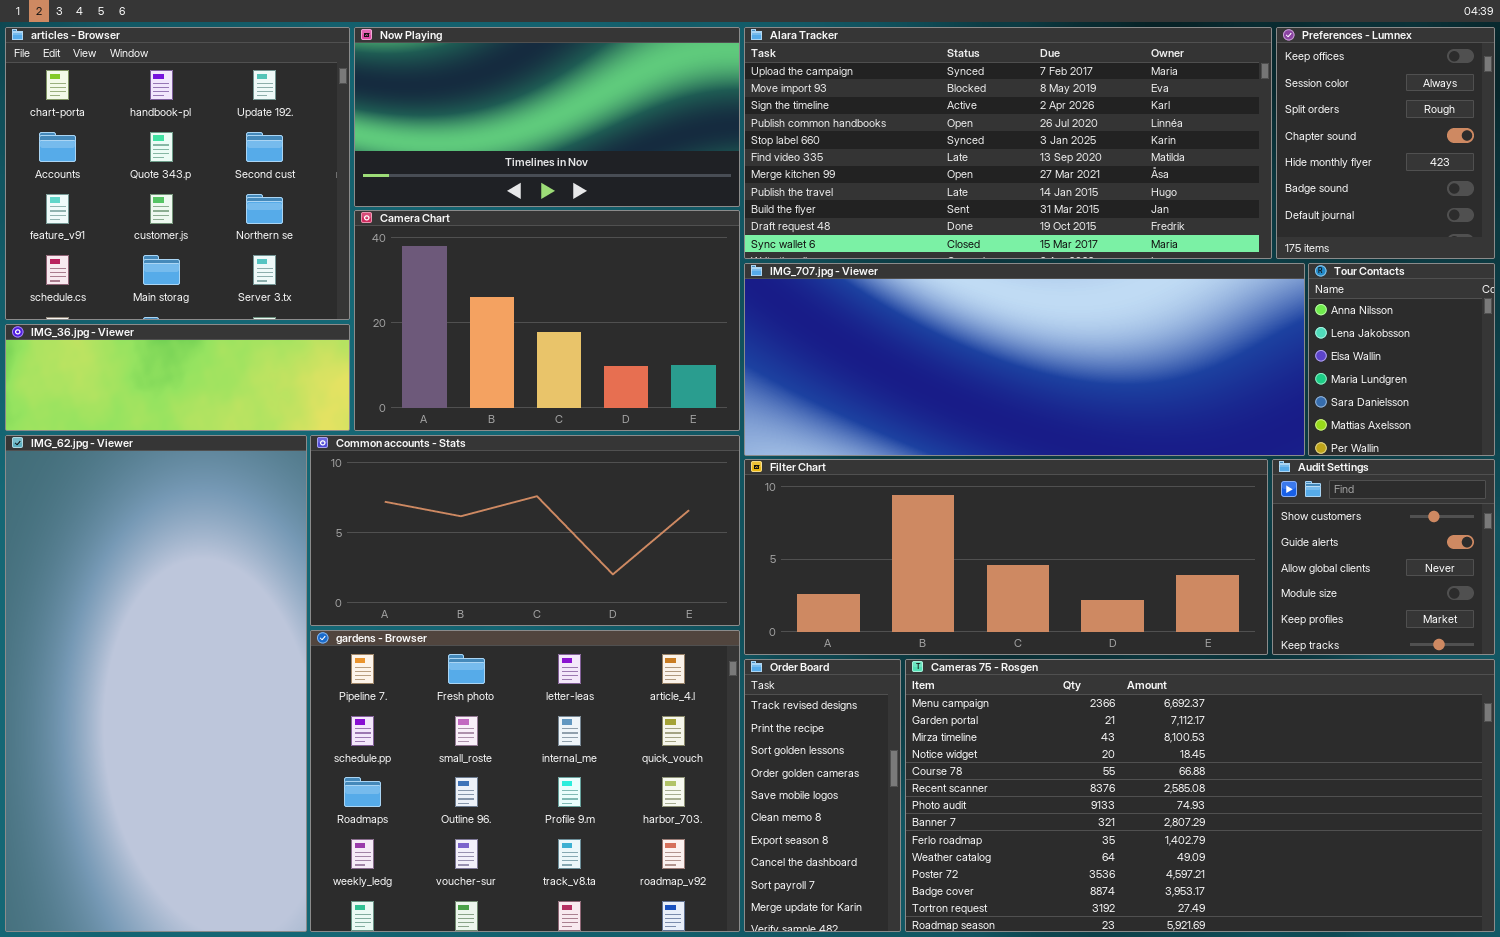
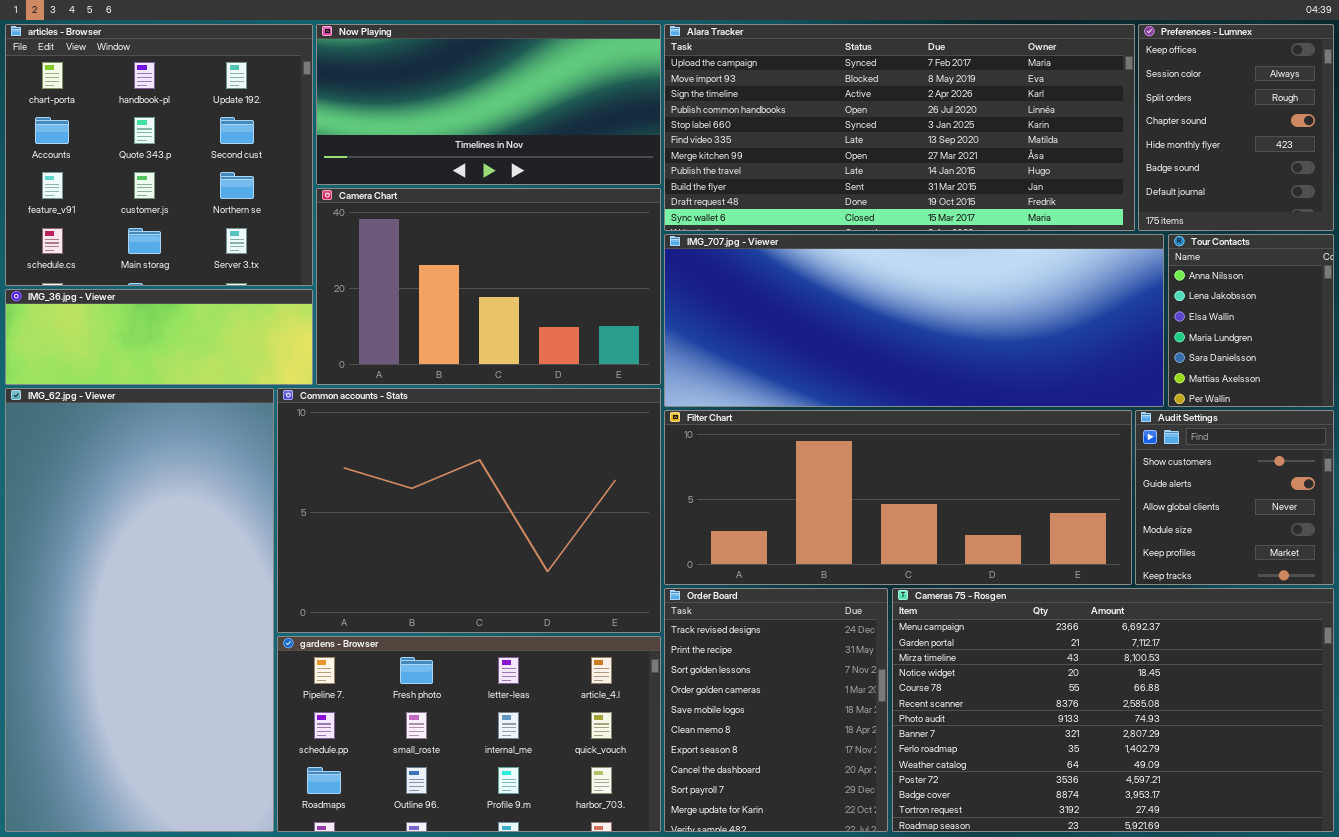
Common accounts - Stats: [310,435,740,626] -> [277,388,661,633], resized
gardens - Browser: [310,630,740,932] -> [277,636,661,832], resized
Order Board: [744,659,901,932] -> [664,588,888,832], resized
Cameras 75 - Rosgen: [905,659,1495,932] -> [892,588,1334,832], resized

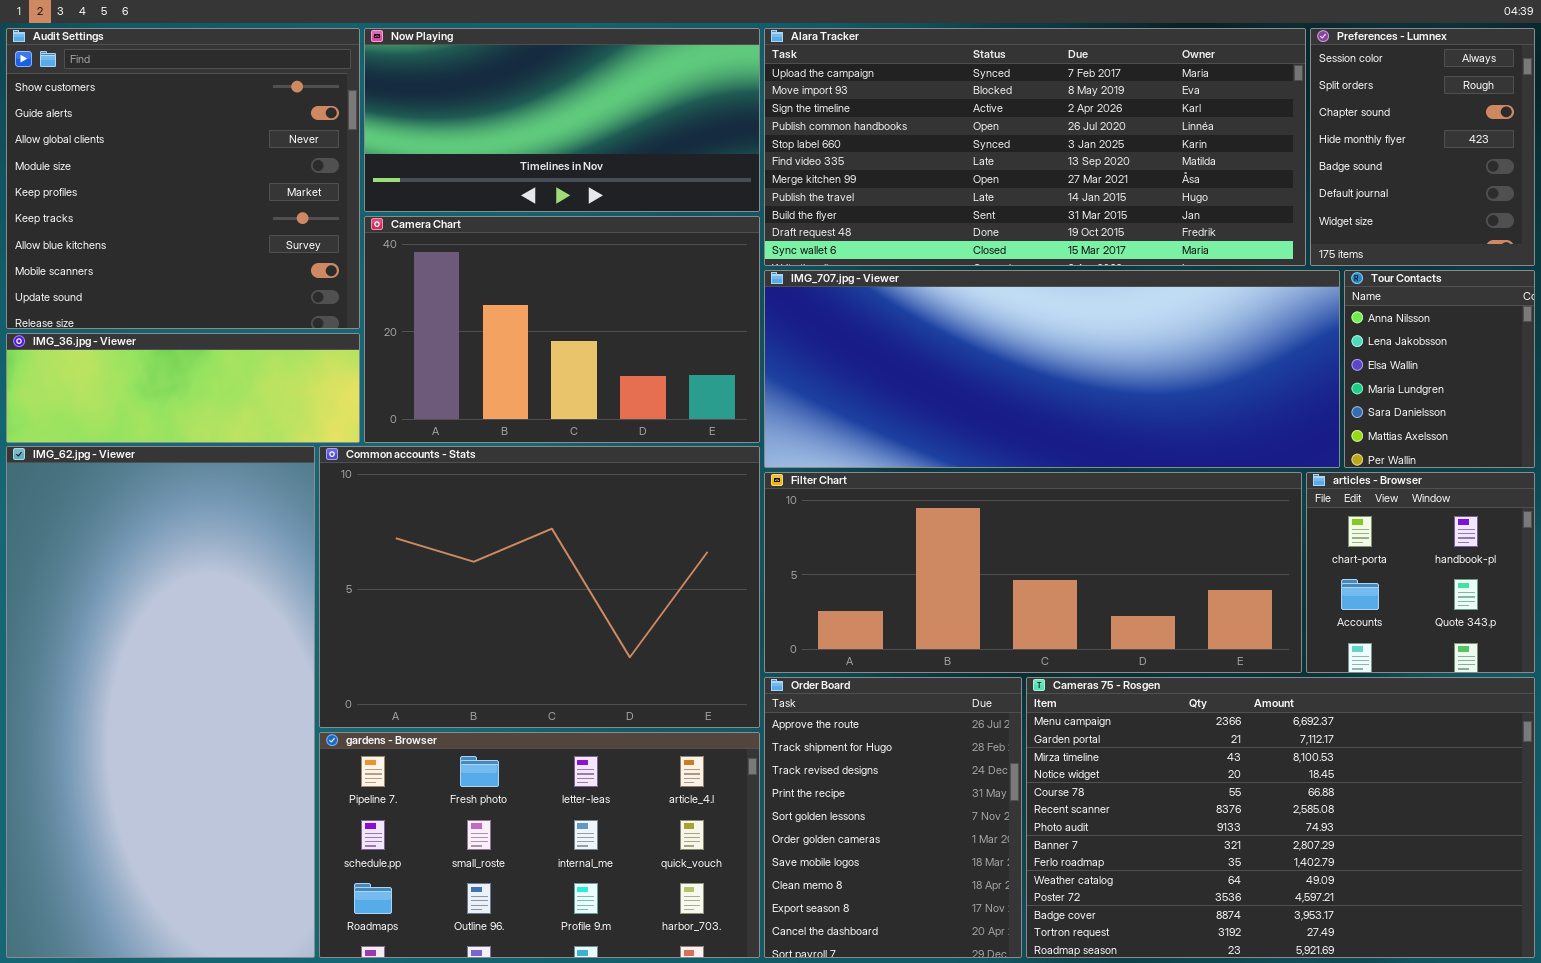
articles - Browser: [5,24,313,286] -> [1306,472,1535,673], moved, resized
Preferences - Lumnex: [1138,24,1334,231] -> [1310,28,1535,266], scrolled down 1 row
Audit Settings: [1135,410,1334,585] -> [6,28,360,329], moved, resized
Order Board: [664,588,888,832] -> [764,677,1022,958], scrolled up 2 rows

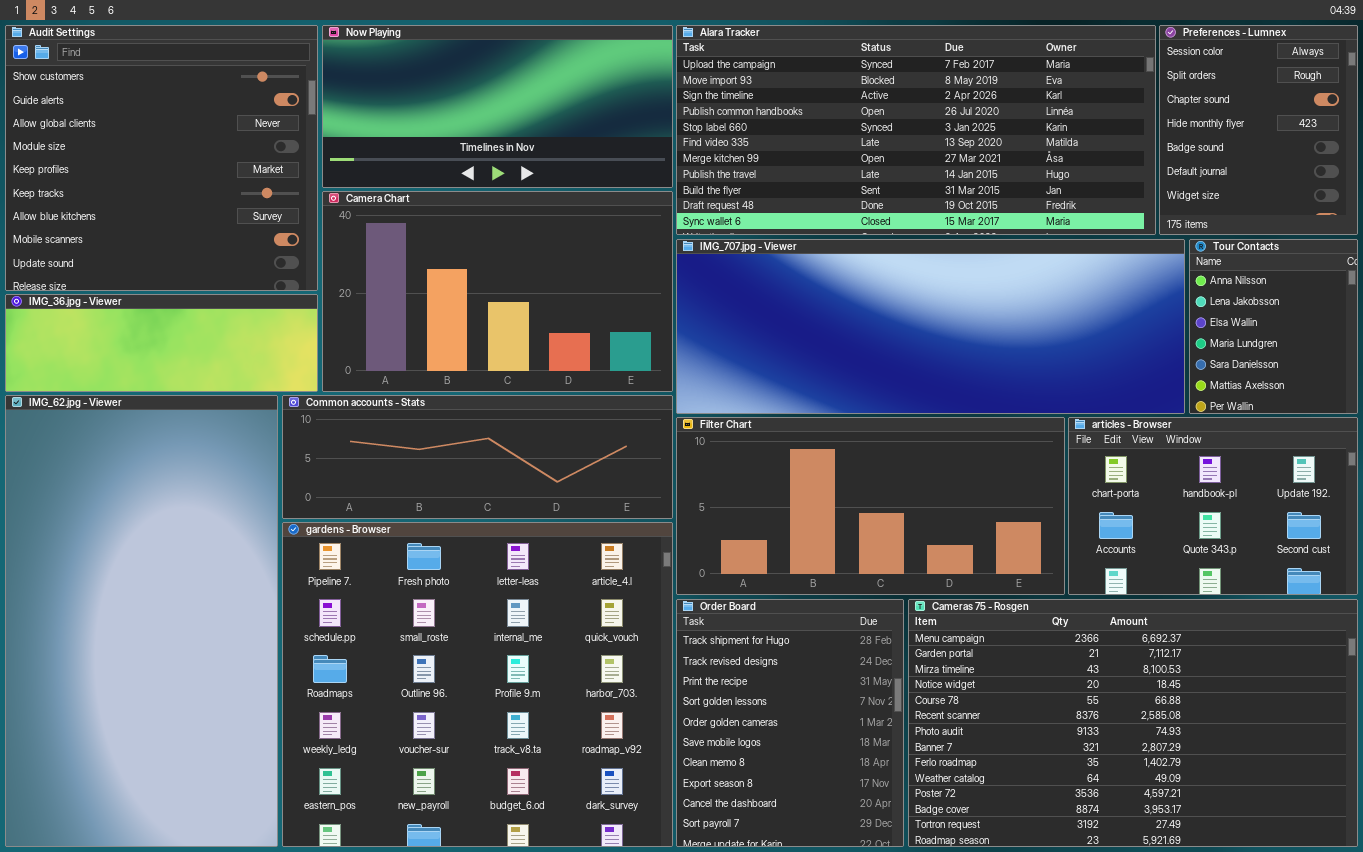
Common accounts - Stats: [319,446,760,728] -> [282,395,673,519], resized
Filter Chart: [764,472,1302,673] -> [676,417,1065,595], resized
articles - Browser: [1306,472,1535,673] -> [1068,417,1358,595], resized
Order Board: [764,677,1022,958] -> [676,599,904,847], scrolled down 1 row
gardens - Browser: [319,732,760,958] -> [282,522,673,847], resized

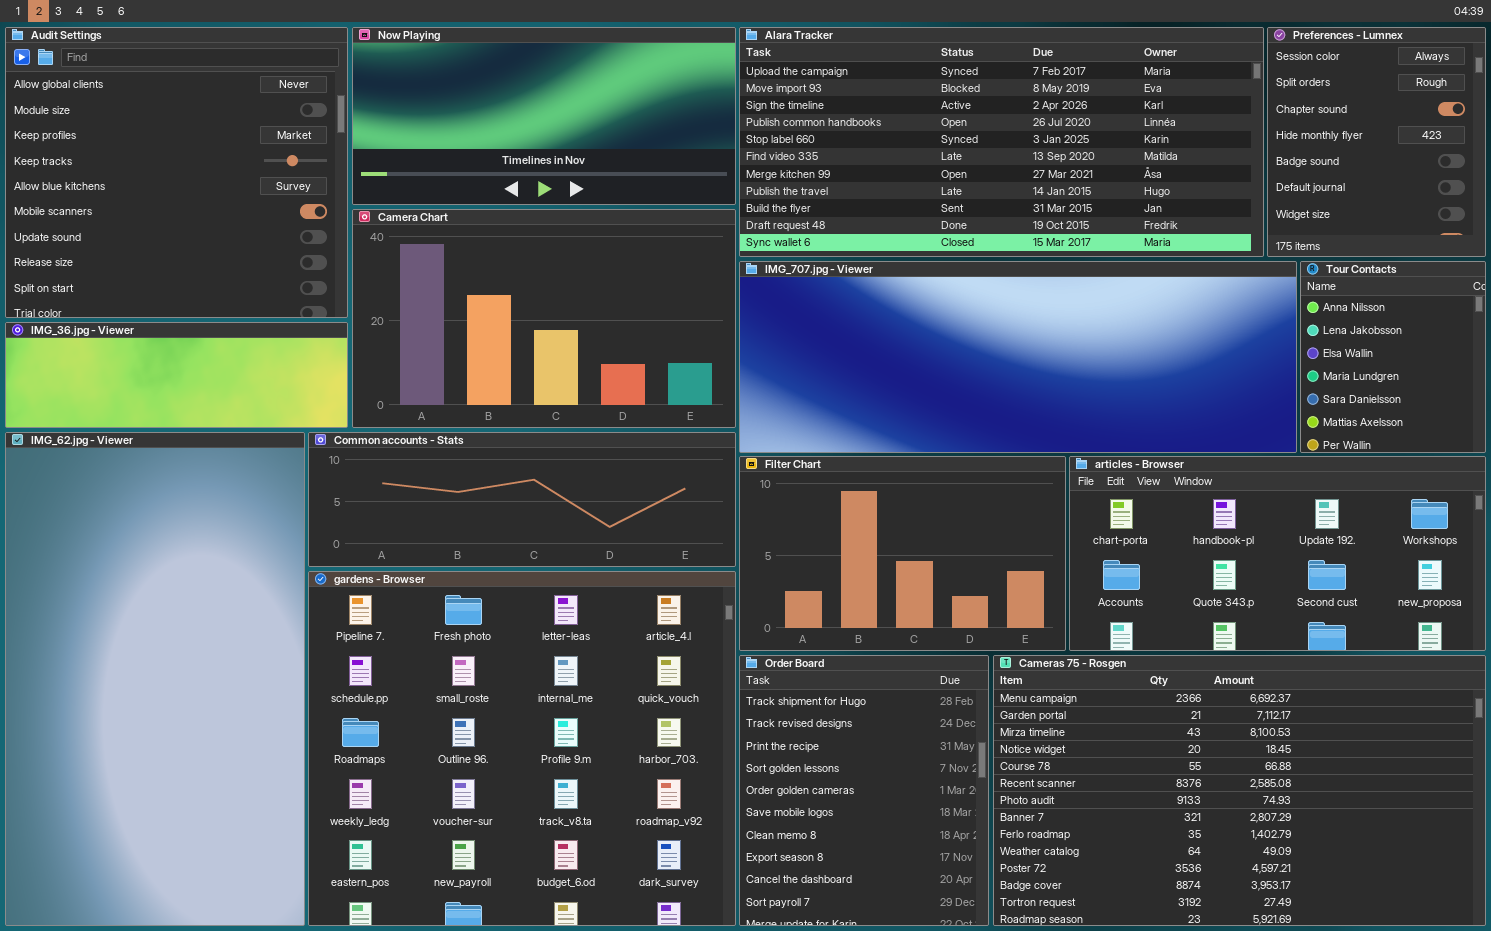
Audit Settings: [5,25,318,291] -> [5,27,348,318], scrolled down 2 rows
Filter Chart: [676,417,1065,595] -> [739,456,1066,651], resized
articles - Browser: [1068,417,1358,595] -> [1069,456,1486,651], resized

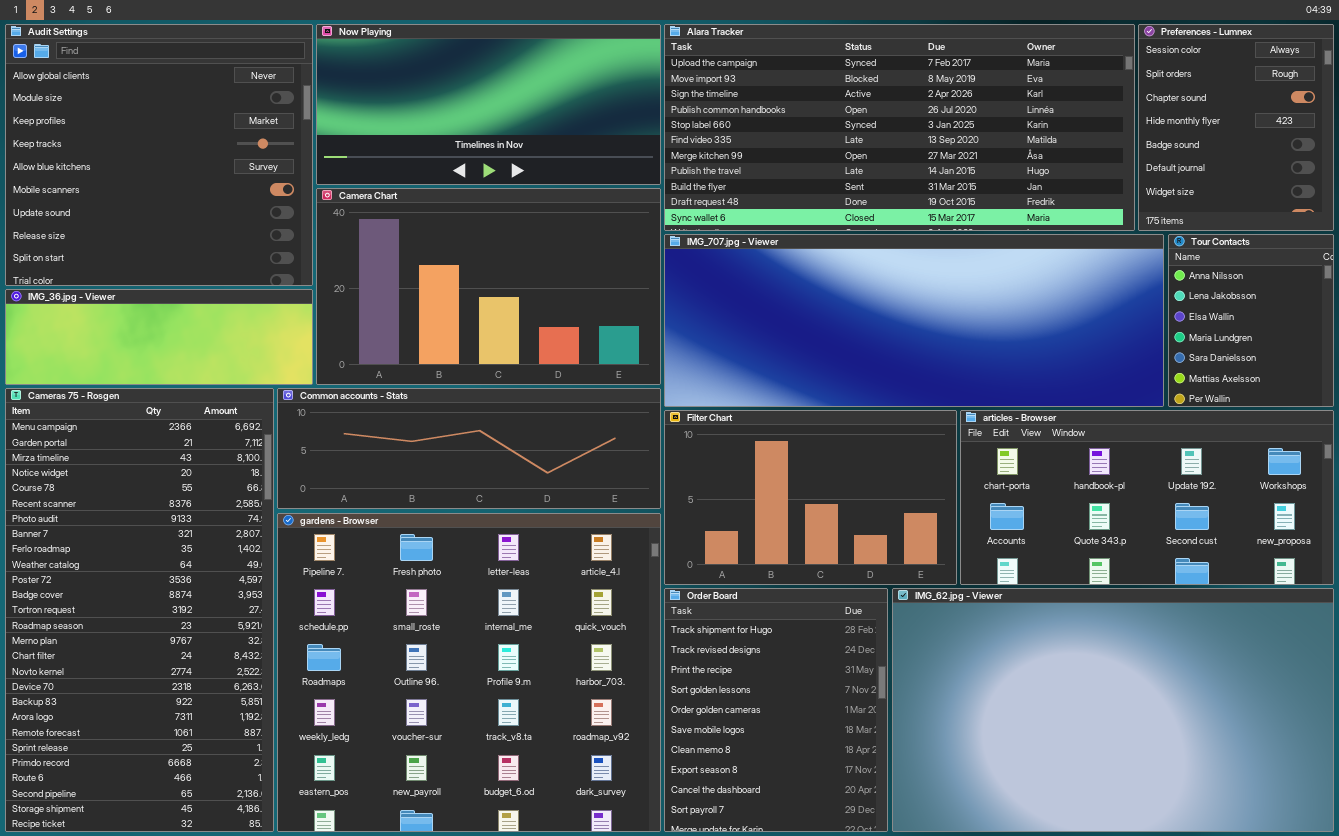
IMG_62.jpg - Viewer: [5,432,305,926] -> [892,588,1334,832], moved, resized
Cameras 75 - Rosgen: [993,655,1486,926] -> [5,388,274,832], moved, resized

